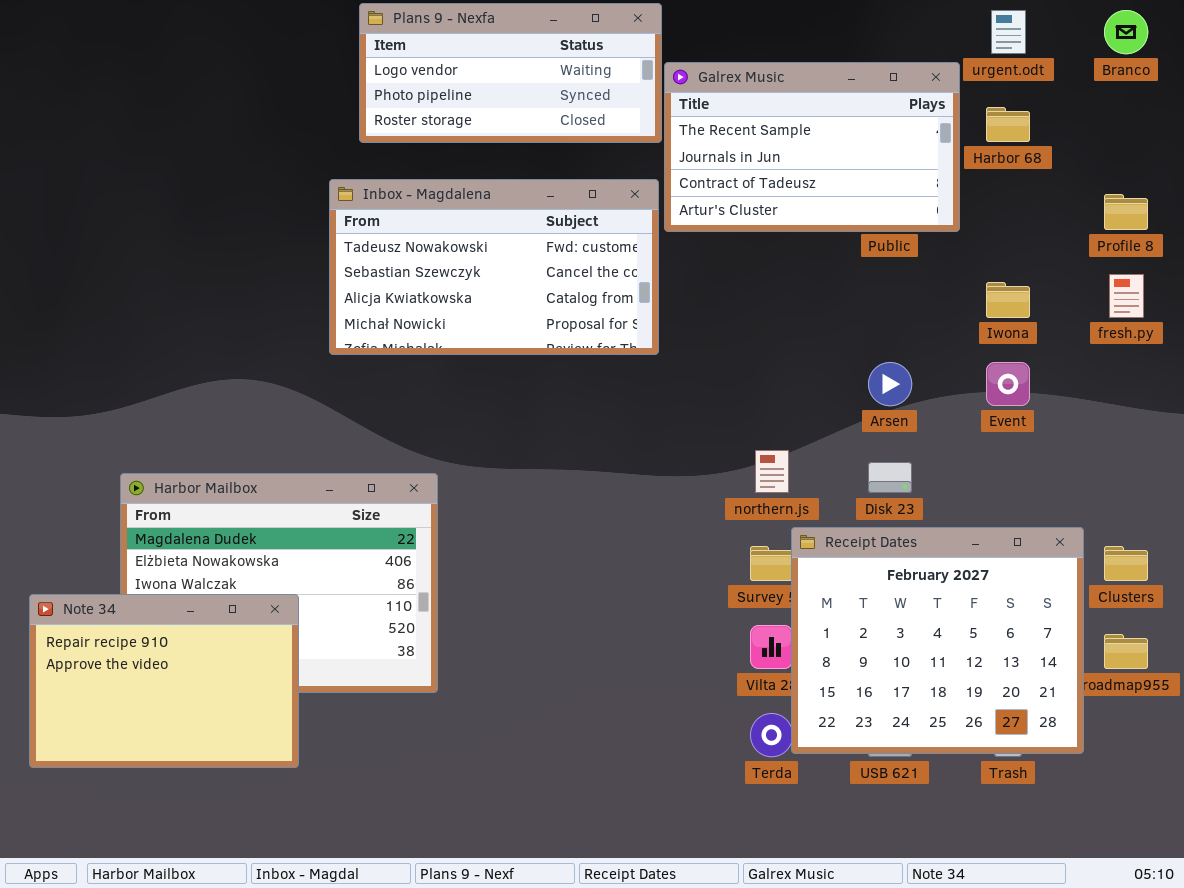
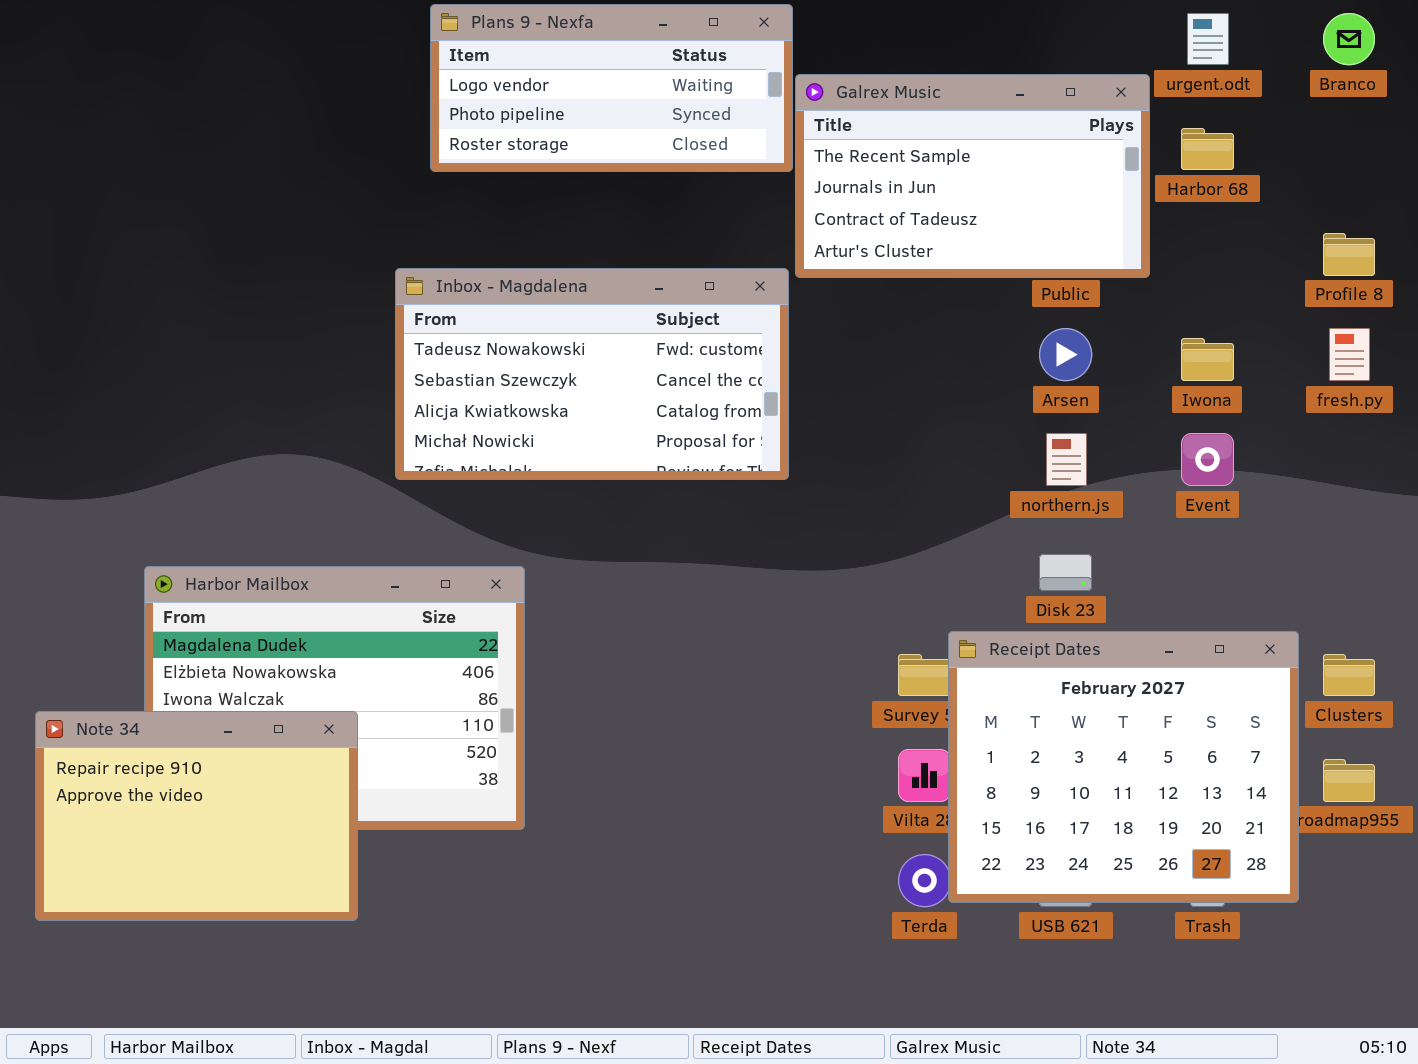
Inbox - Magdalena: [329,179,659,355] -> [395,268,789,480], moved
Arsen: [868,362,912,406] -> [1039,328,1092,381], moved
northern.js: [755,450,789,493] -> [1046,433,1087,486], moved

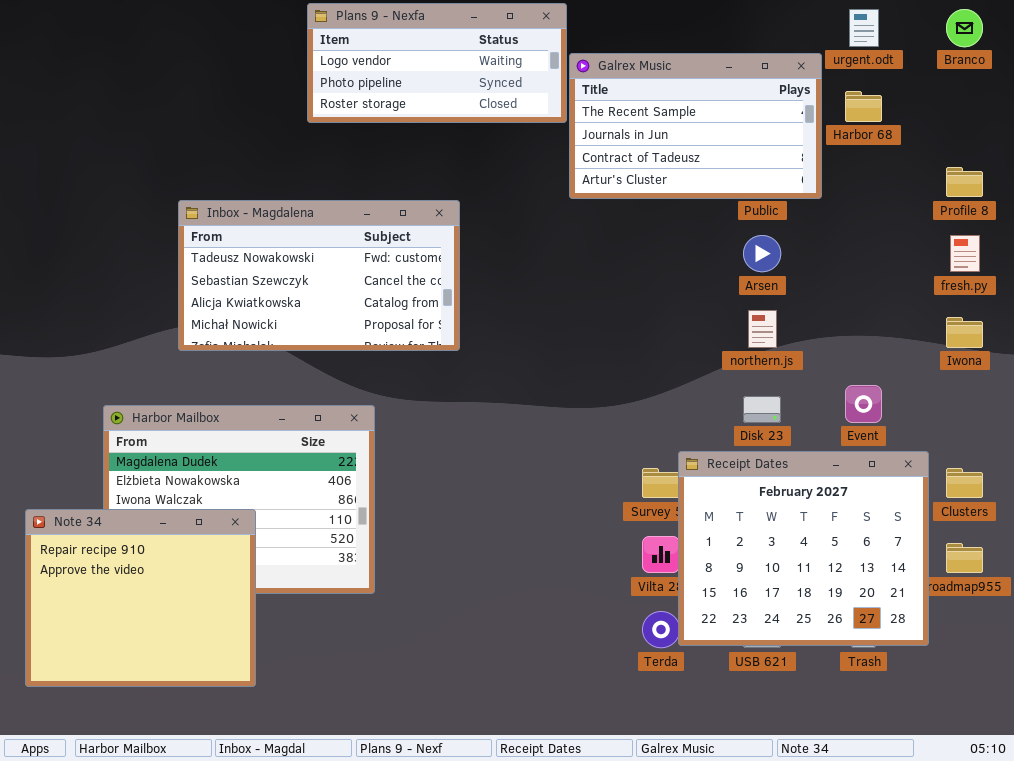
Inbox - Magdalena: [395,268,789,480] -> [178,200,460,351], moved
Iwona: [1181,338,1234,381] -> [946,317,983,348], moved
Event: [1181,433,1234,486] -> [845,385,882,423], moved
Note 34: [35,711,358,921] -> [25,509,256,687], resized

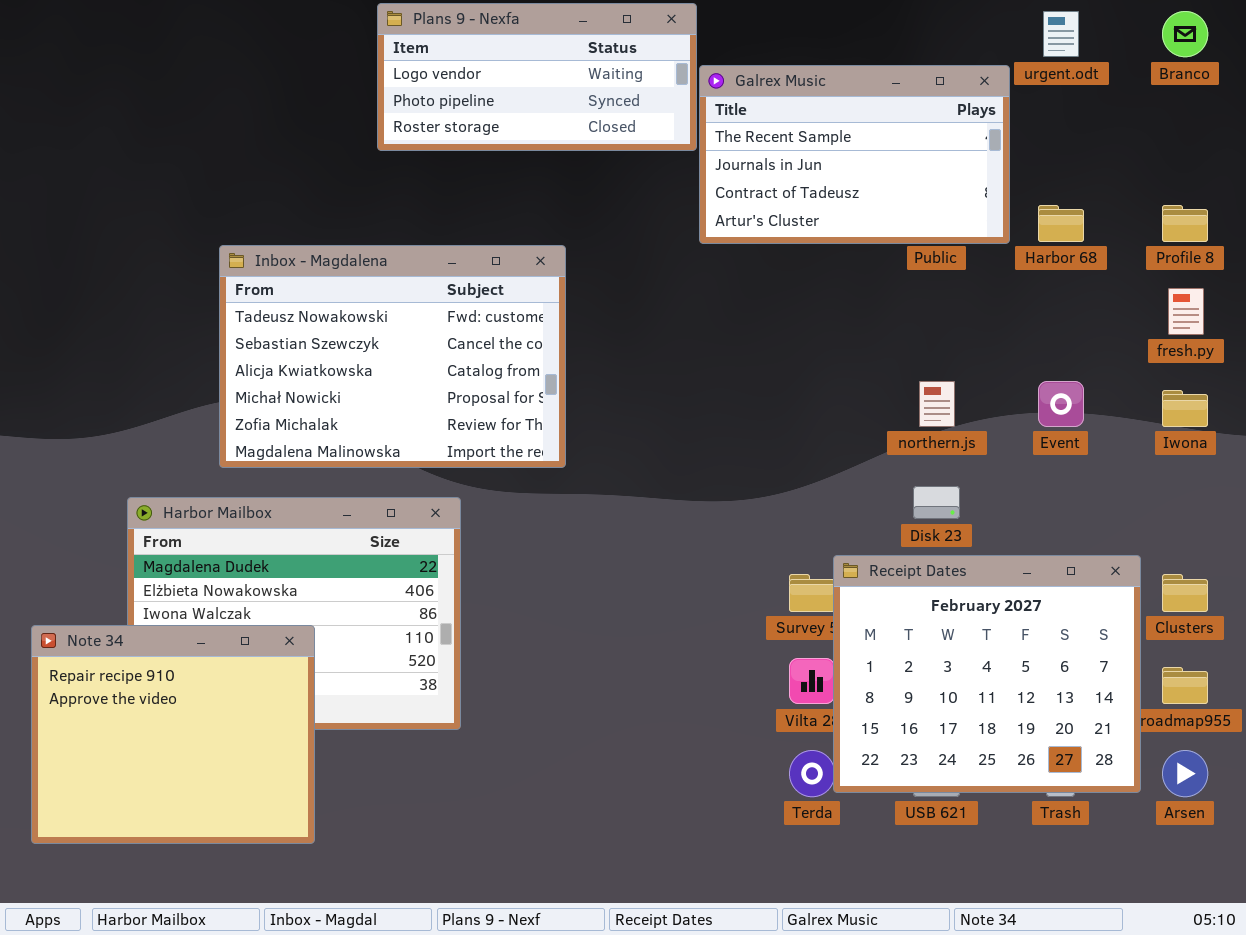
Harbor 68: [845,91,882,122] -> [1038,205,1084,242], moved
Inbox - Magdalena: [178,200,460,351] -> [219,245,566,468], resized
Arsen: [743,235,781,272] -> [1162,750,1208,797], moved
Event: [845,385,882,423] -> [1038,381,1084,427], moved

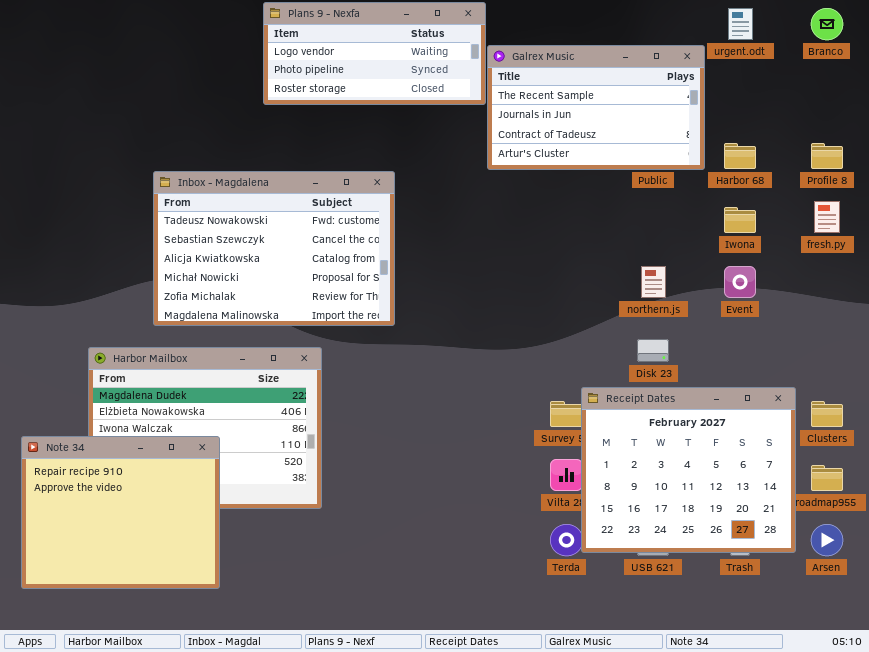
Iwona: [1162,390,1208,427] -> [724,207,756,233], moved

